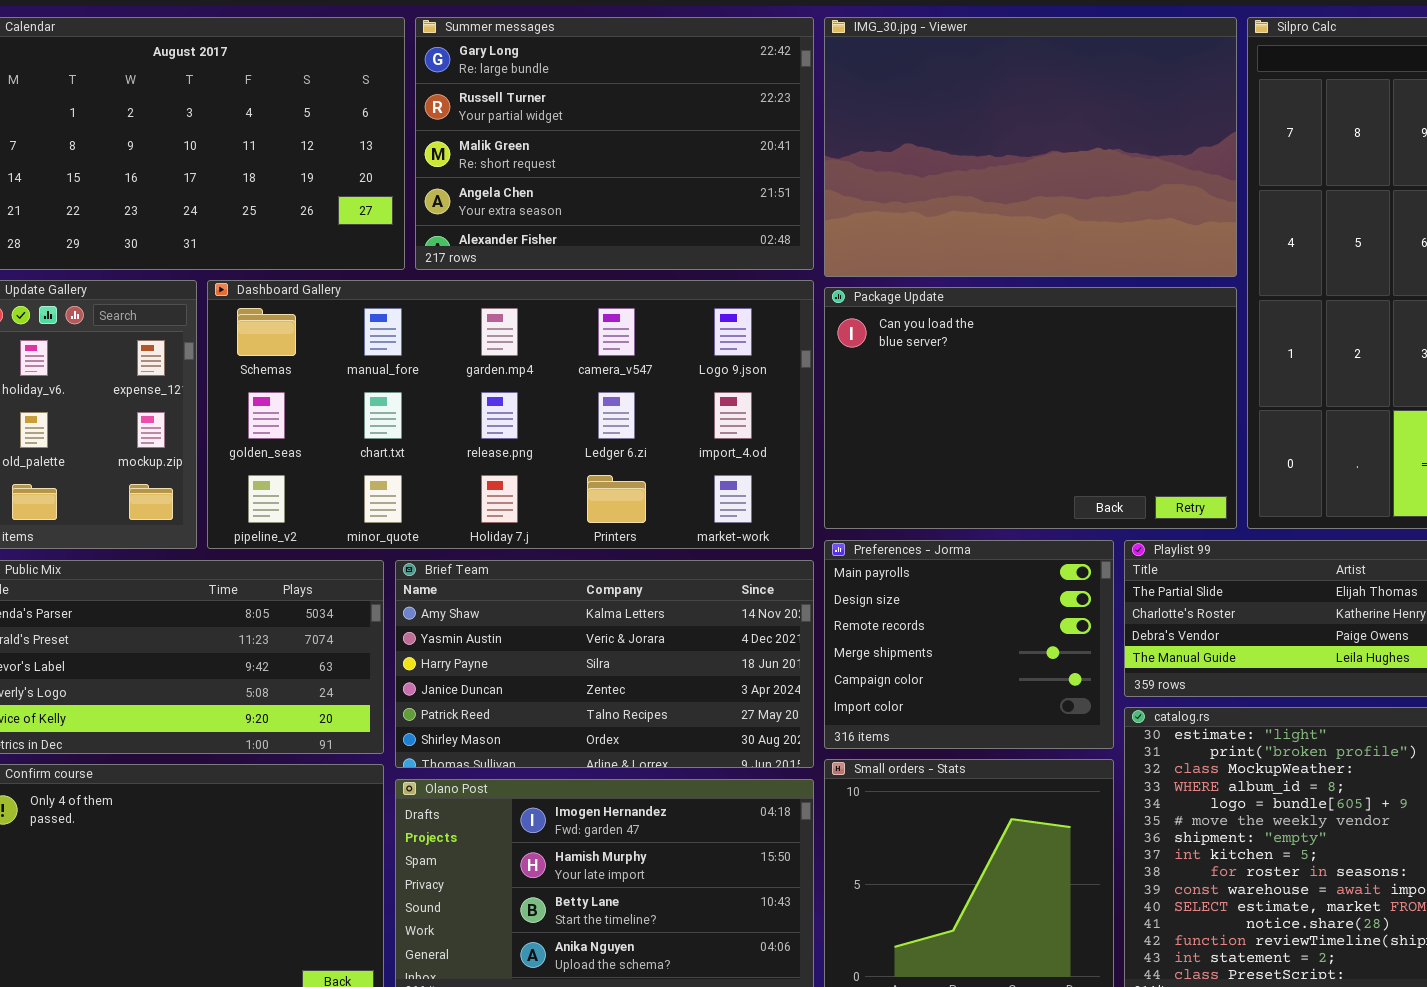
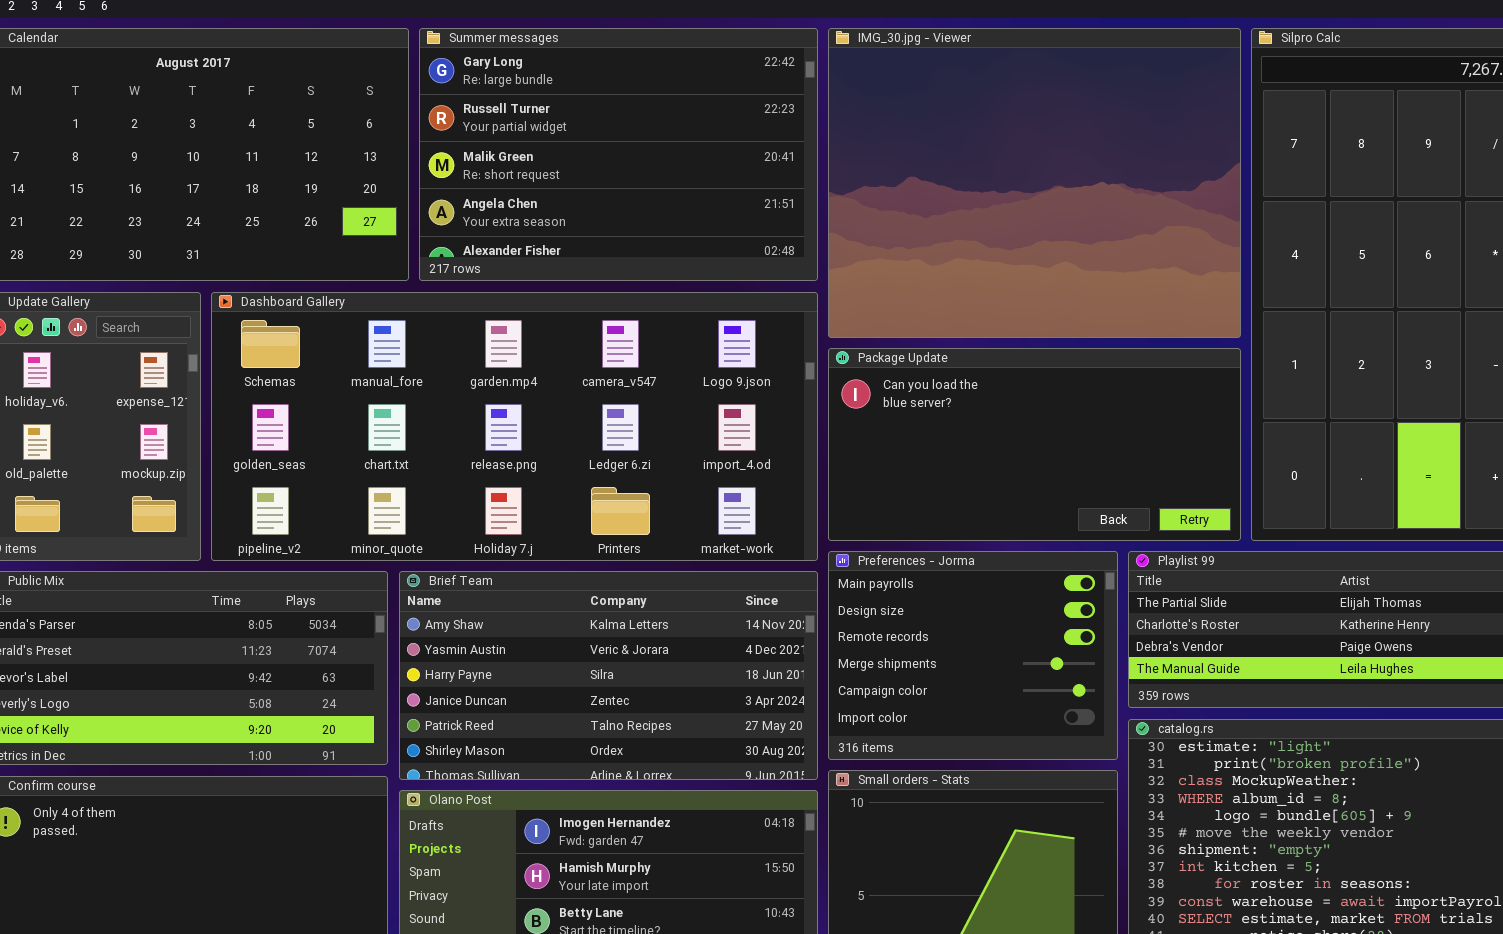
IMG_30.jpg - Viewer: [824,17,1237,277] -> [828,28,1241,338], resized
Package Update: [824,287,1237,529] -> [828,348,1241,541], resized

